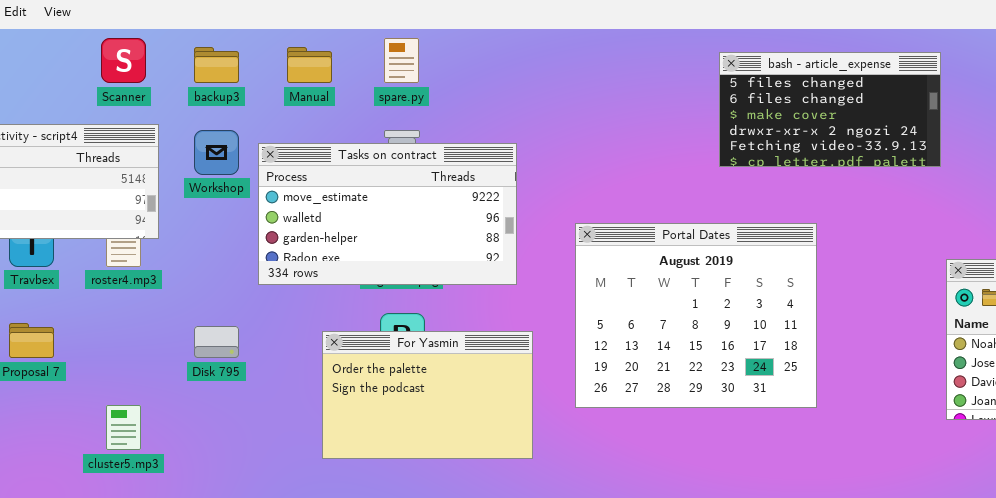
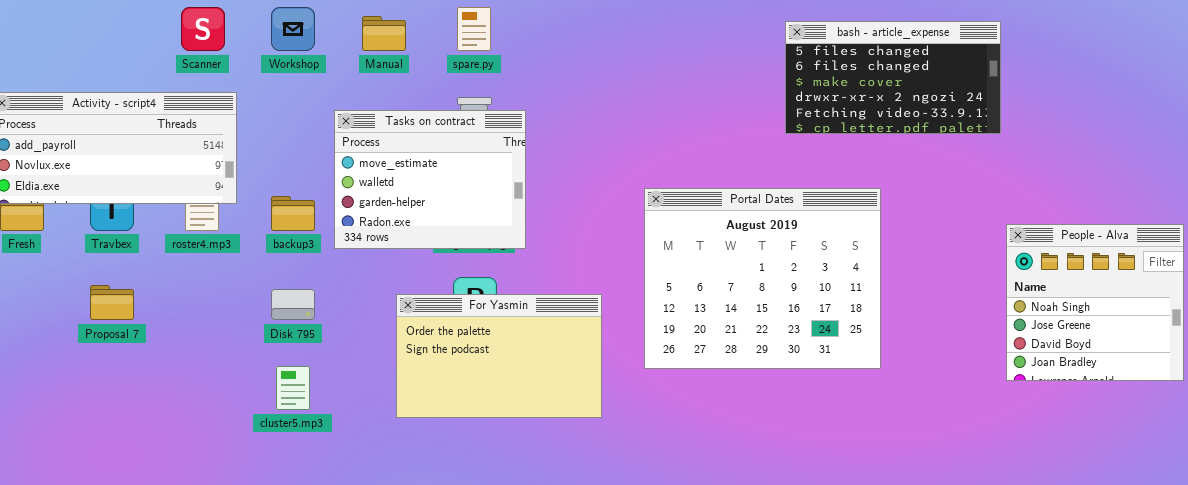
backup3: [194,47,239,83] -> [271,196,315,231], moved
Workshop: [194,130,239,175] -> [271,7,315,51], moved
Tasks on contract: [258,143,517,285] -> [334,110,526,249], resized
cluster5.mp3: [106,405,141,450] -> [276,366,310,410], moved

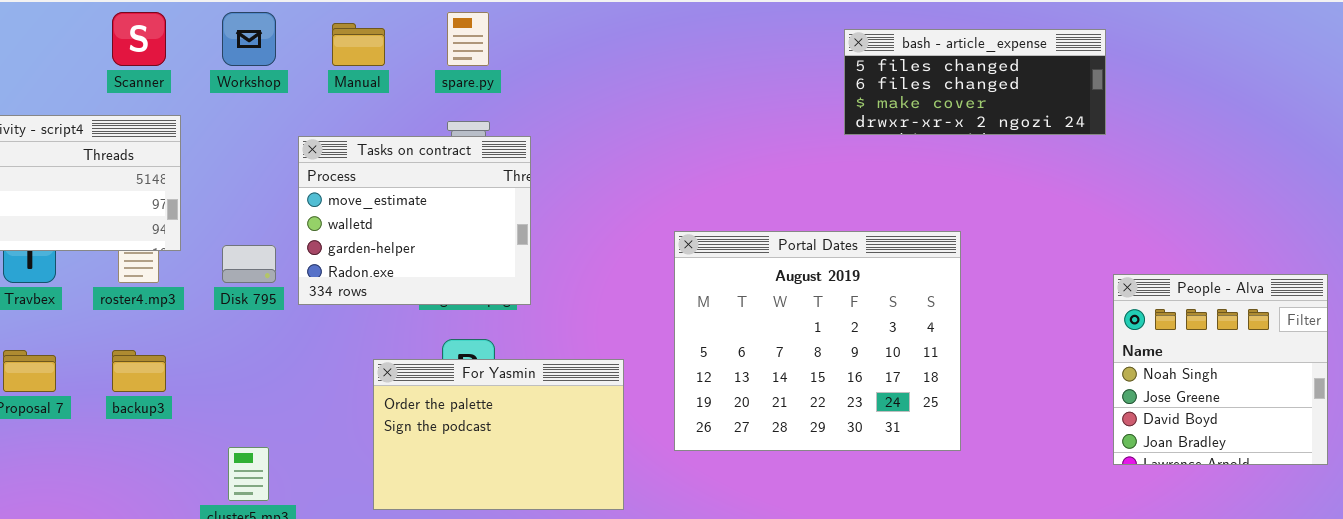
bash - article_expense: [785,21,1001,134] -> [844,29,1106,135], resized
backup3: [271,196,315,231] -> [112,350,166,392], moved
Disk 795: [271,289,315,320] -> [222,245,276,283], moved

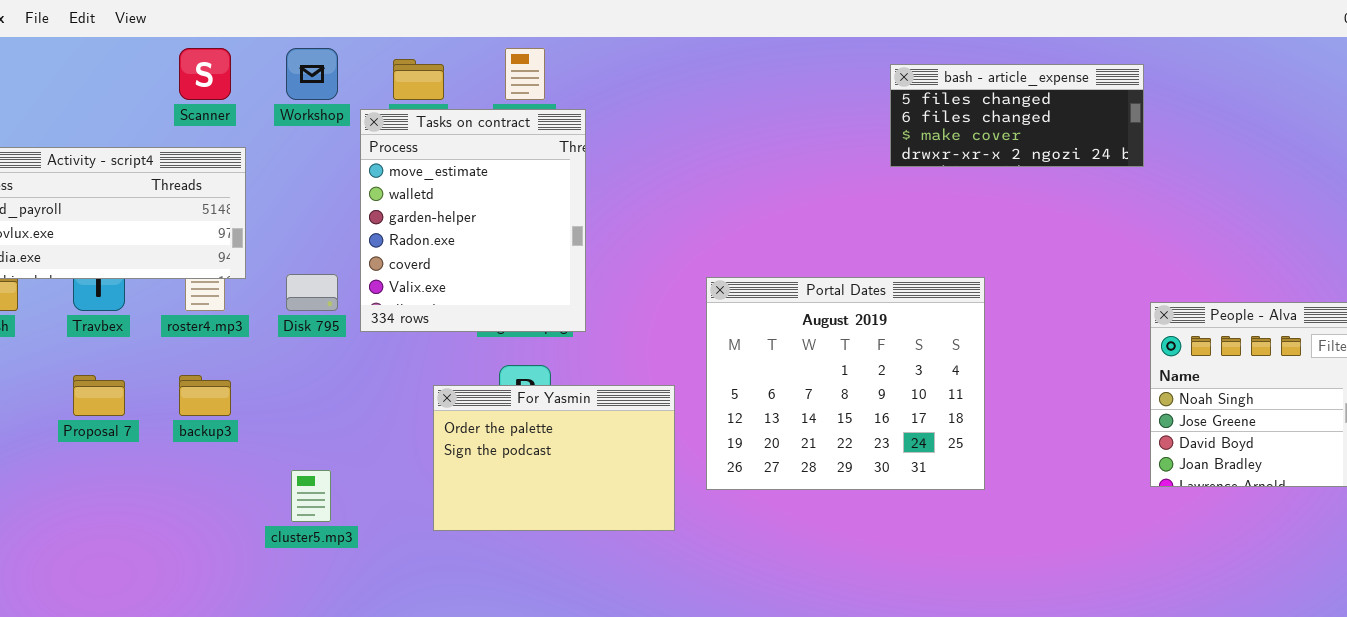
Tasks on contract: [298,136,531,305] -> [360,109,586,332], resized
Portal Dates: [674,231,961,451] -> [706,277,985,490], moved

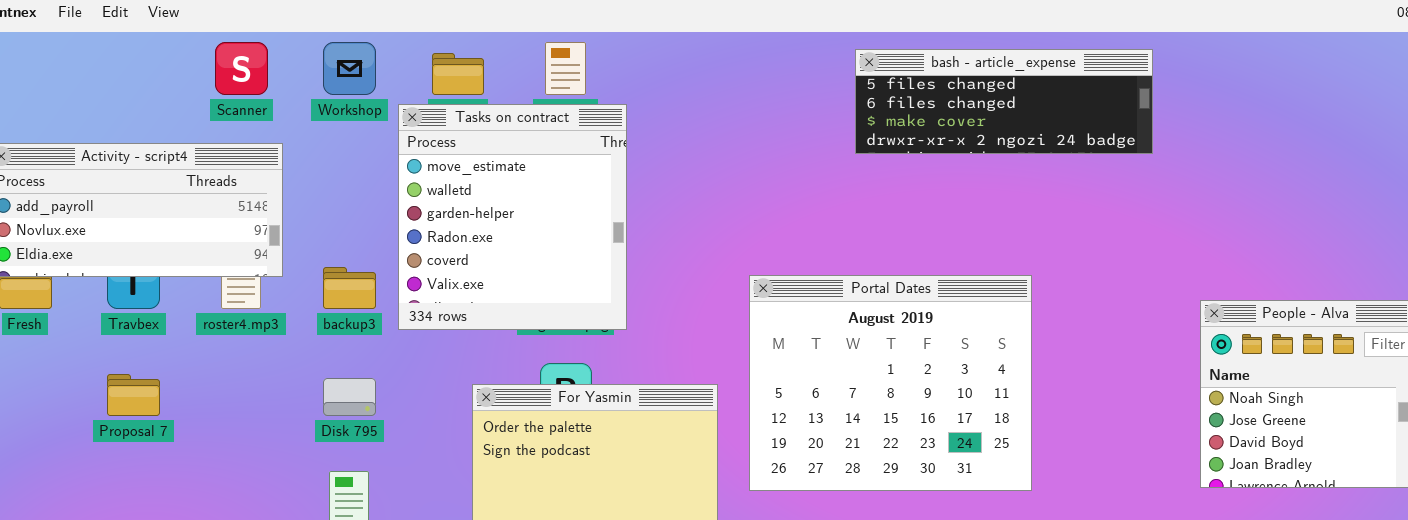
bash - article_expense: [890,64,1144,167] -> [855,49,1153,154], moved, resized
Disk 795: [286,274,338,311] -> [323,378,376,416], moved
backup3: [179,375,231,416] -> [323,267,376,309], moved

